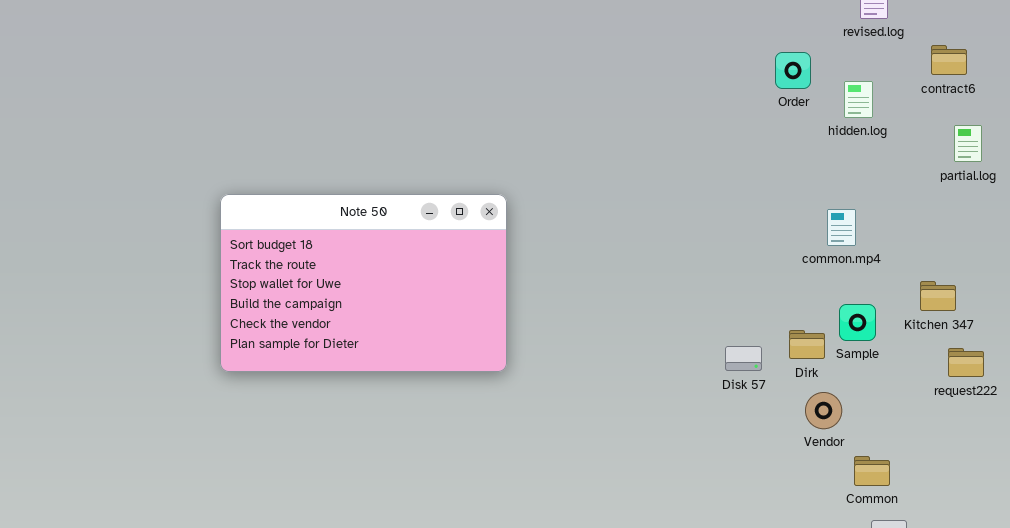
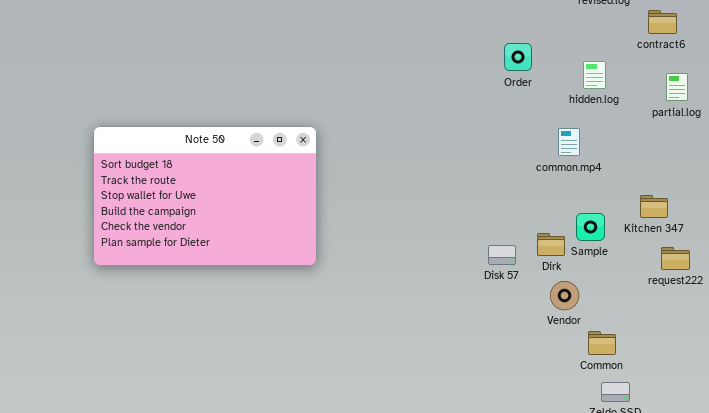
Order: [775,52,811,89] -> [504,43,532,71], moved
hidden.log: [844,81,873,118] -> [583,61,606,89], moved
common.mp4: [827,209,856,246] -> [558,128,580,156], moved

